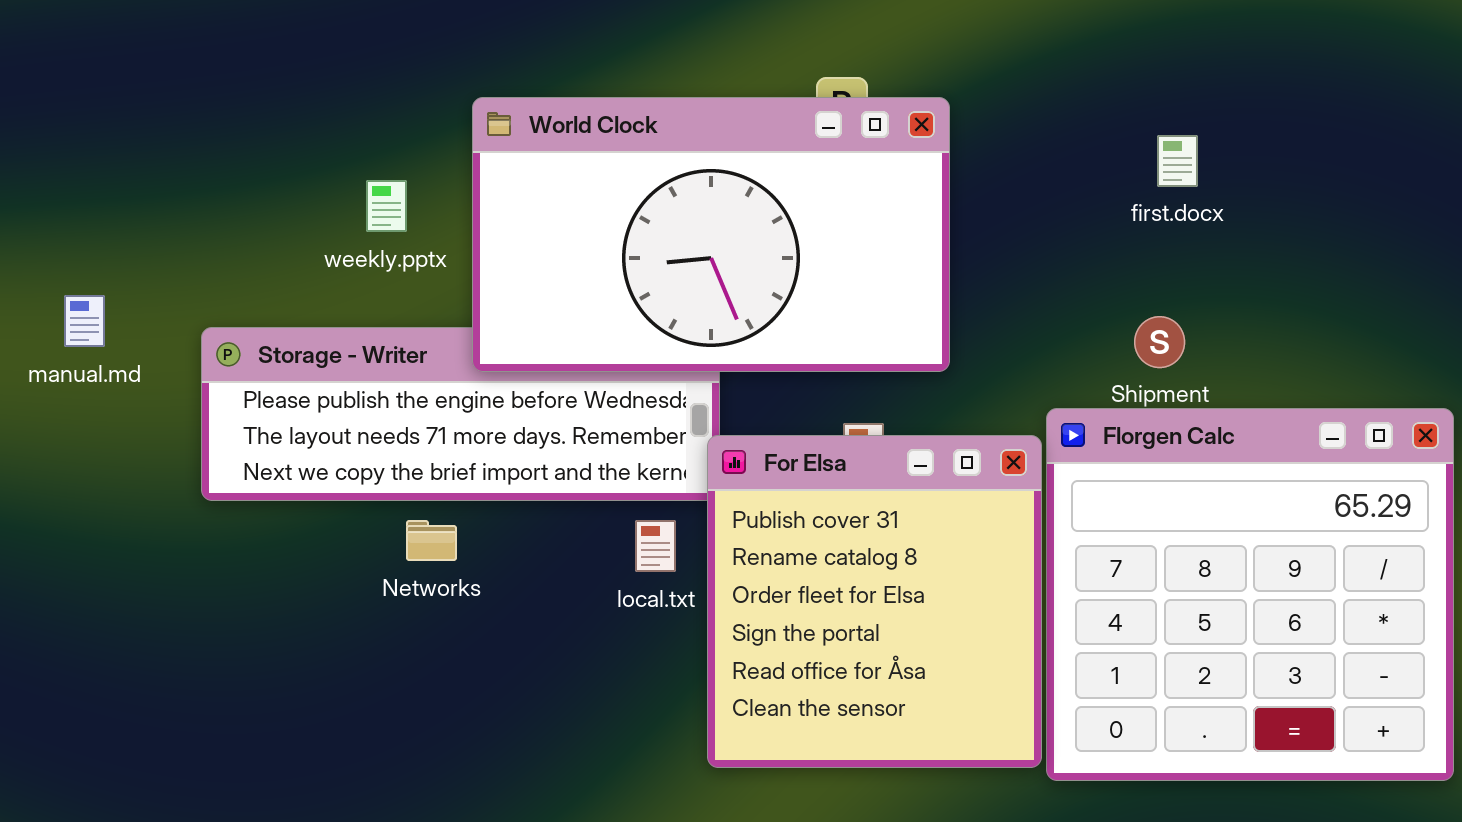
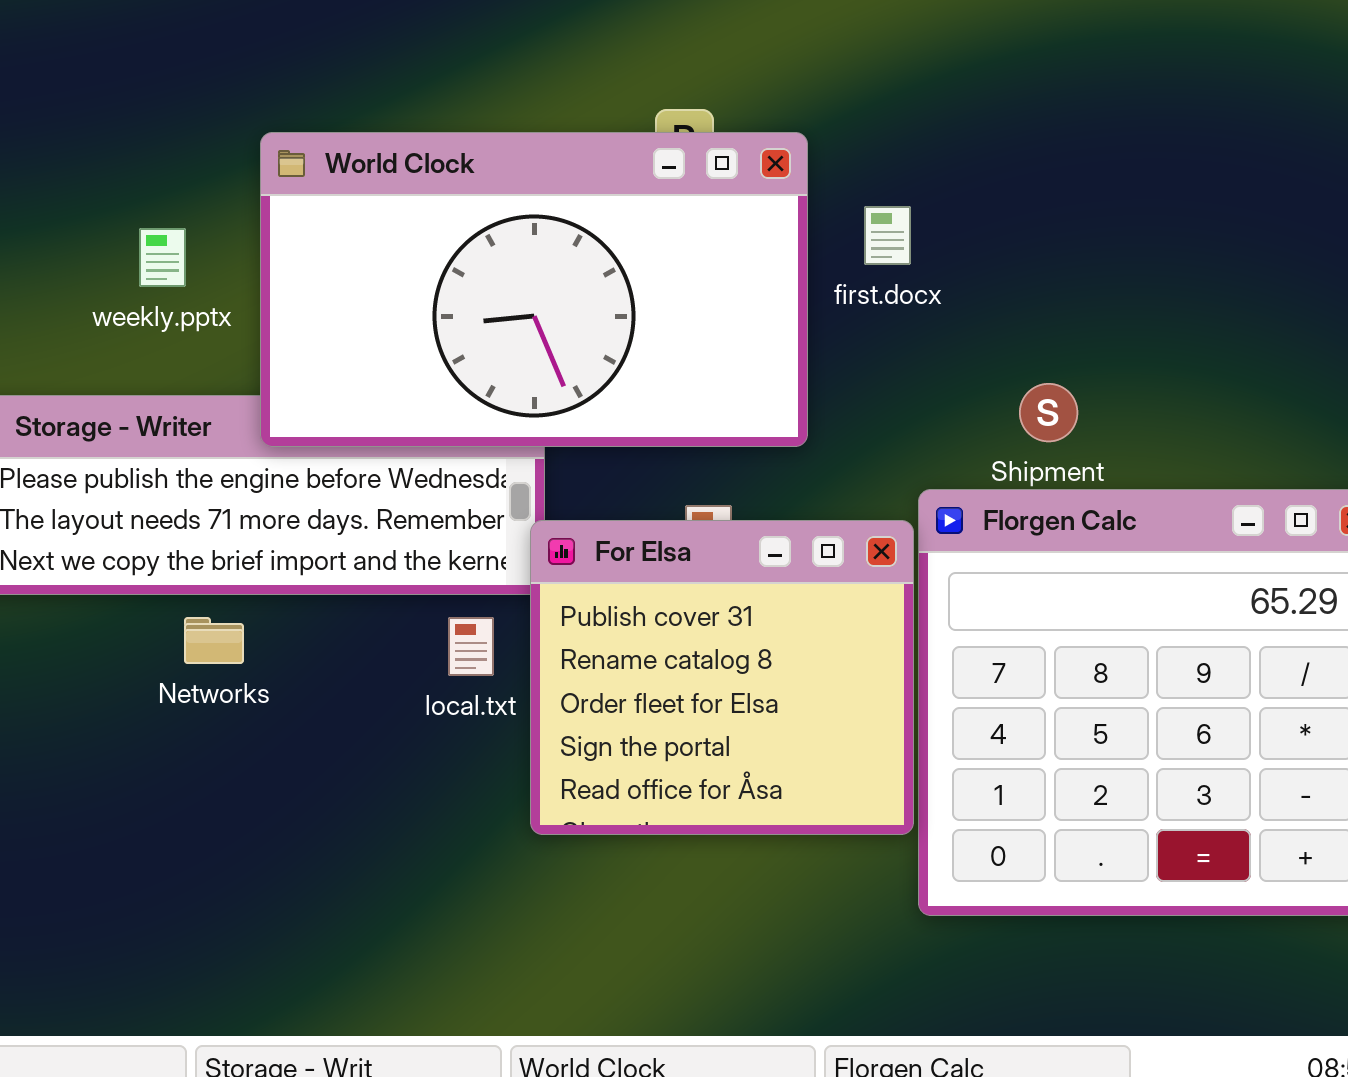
first.docx: [1157,135,1198,187] -> [864,206,911,265], moved
For Elsa: [707,435,1042,768] -> [530,520,914,835], resized

